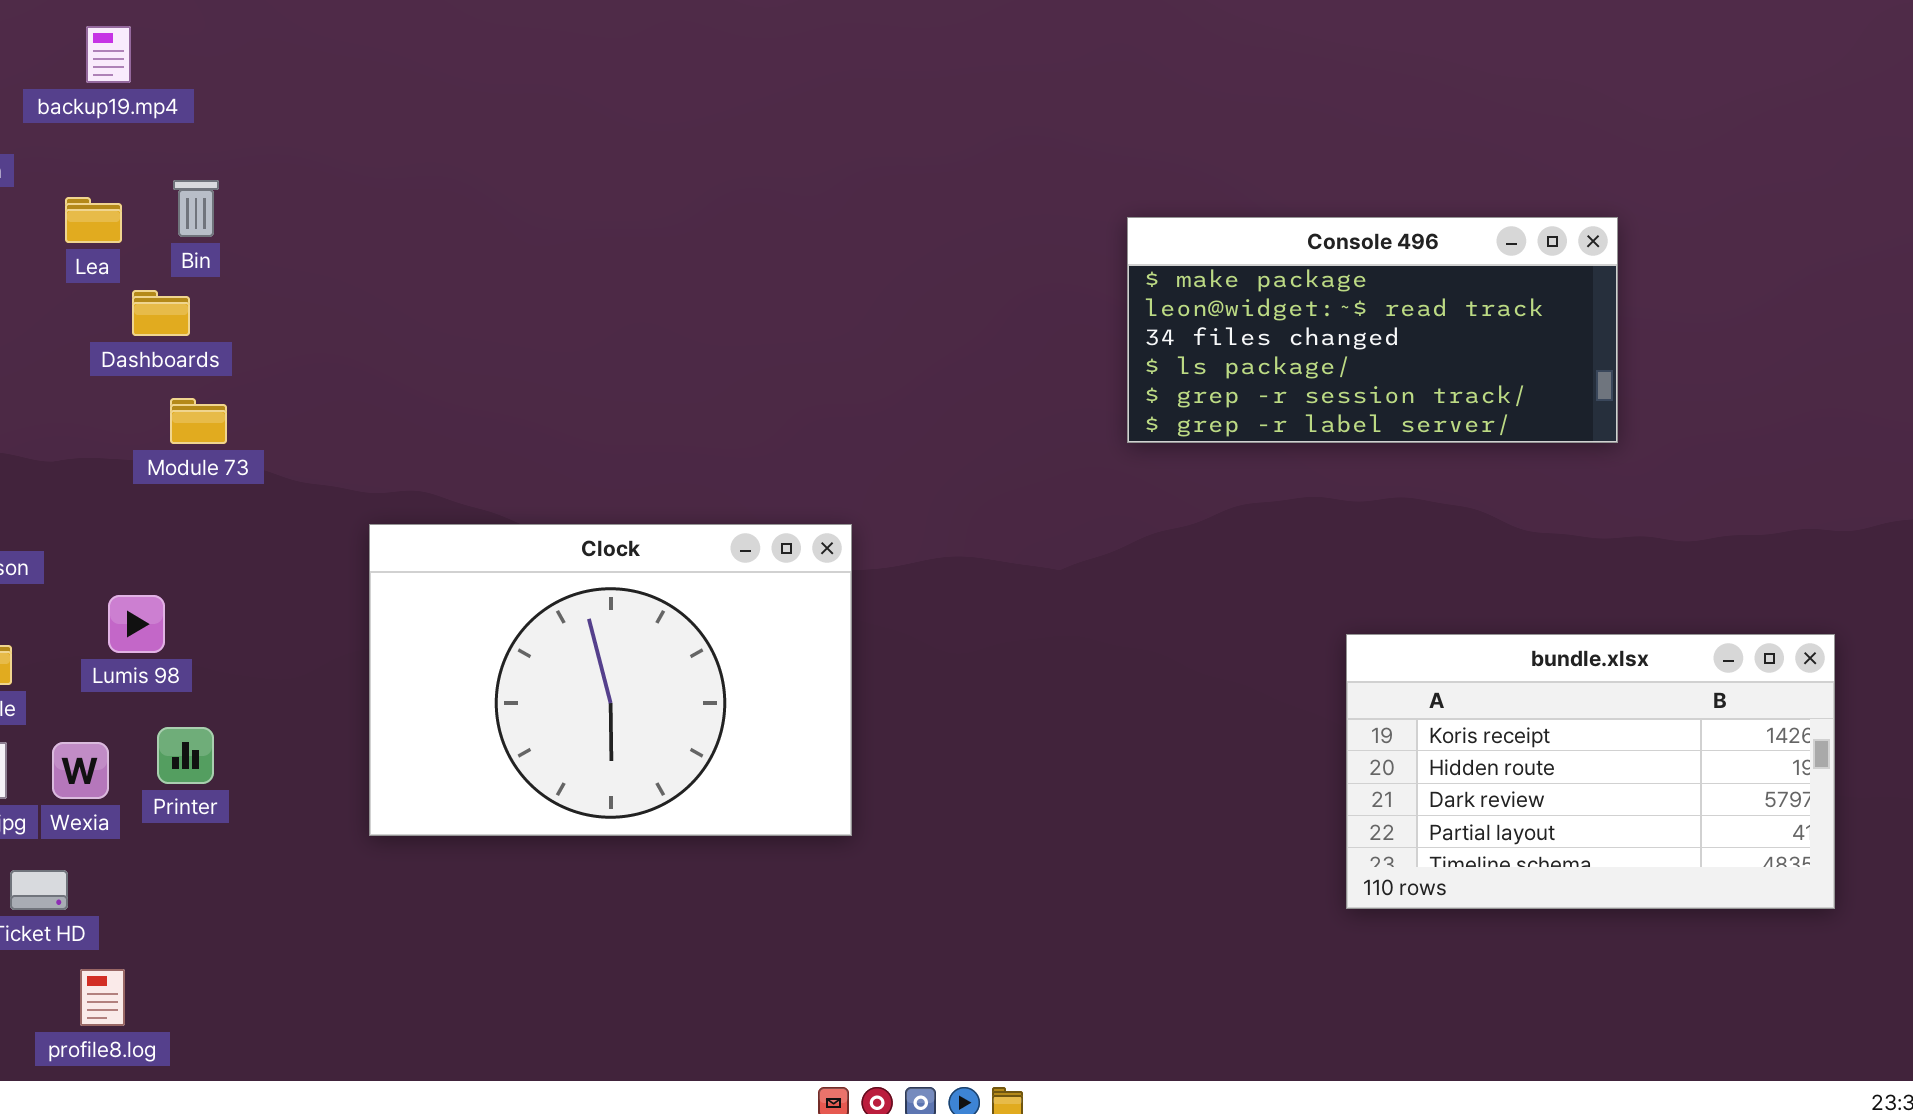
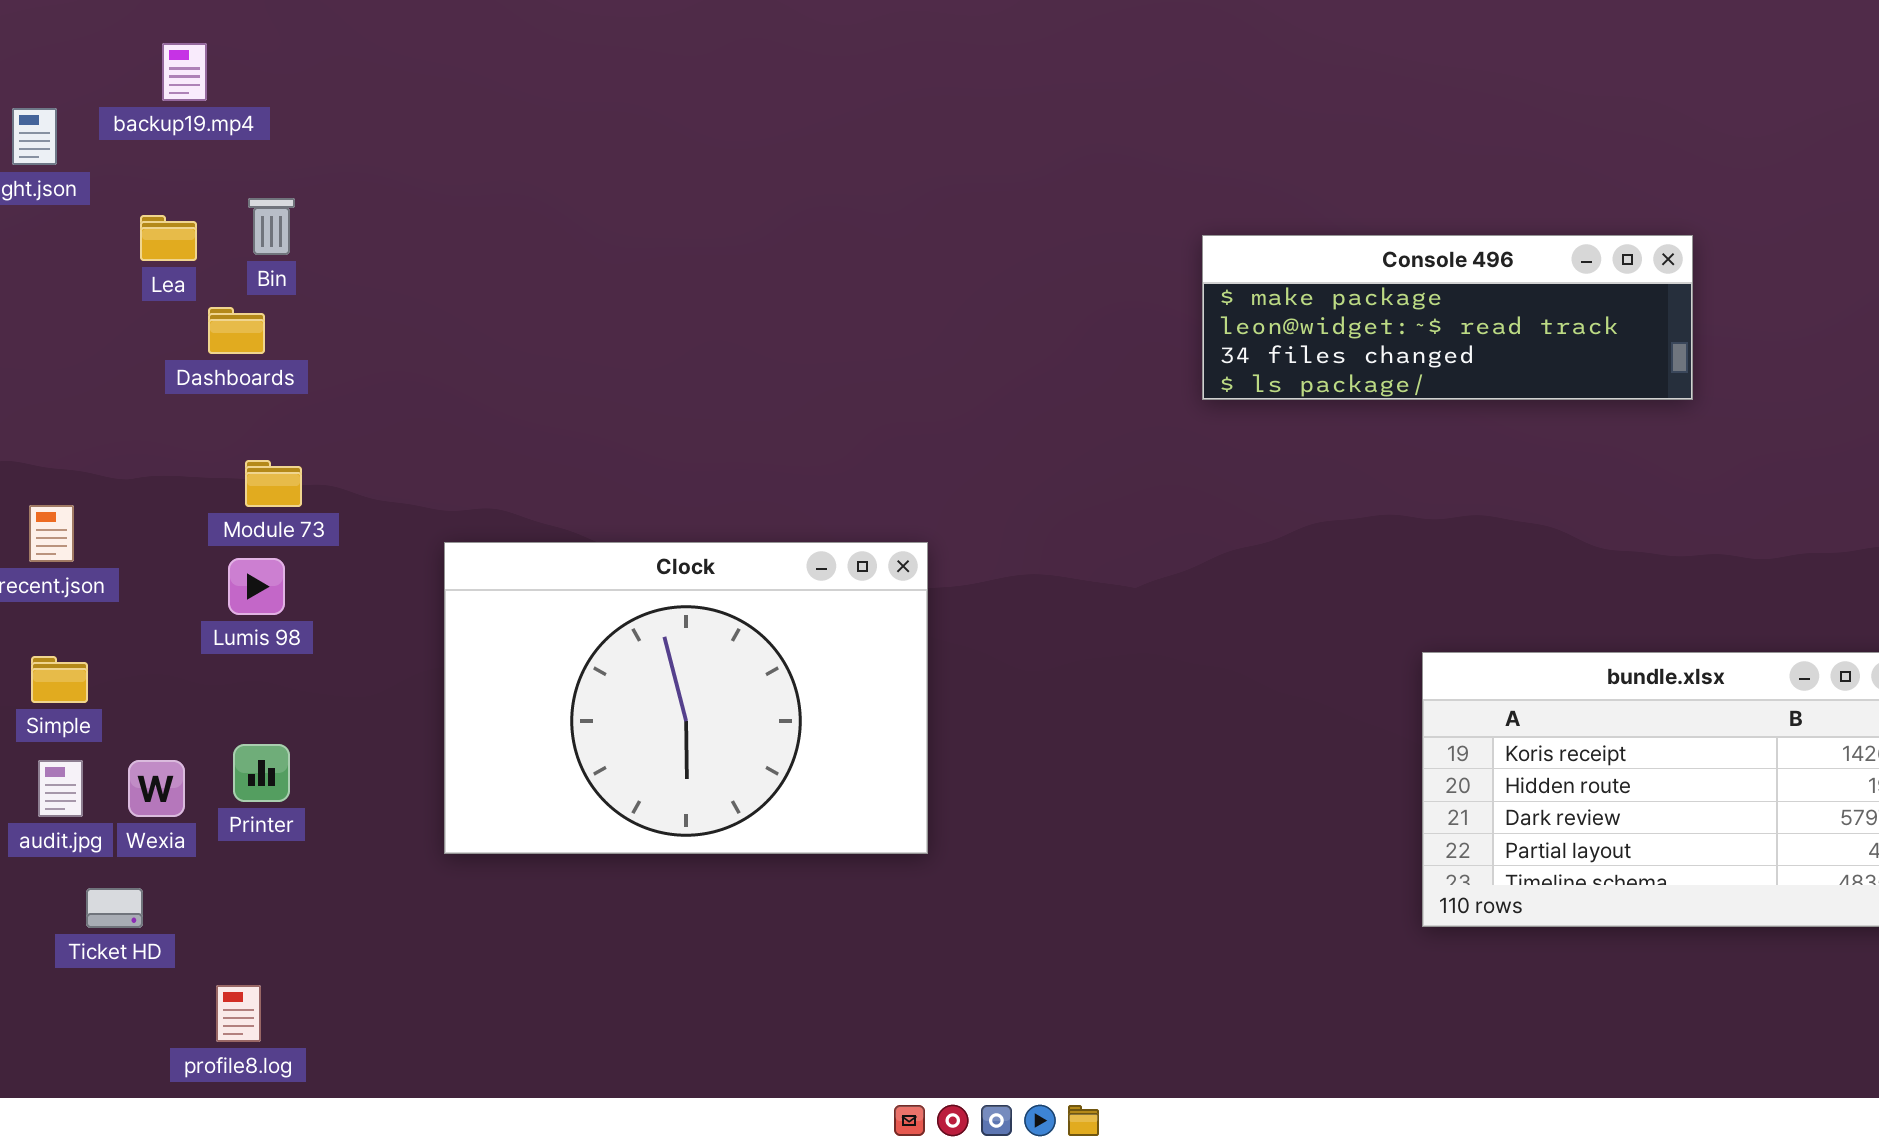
Console 496: [1127,217,1618,443] -> [1202,235,1693,400], resized
Module 73: [170,398,227,444] -> [245,460,302,507], moved
Lumis 98: [108,595,165,653] -> [228,558,285,615], moved
profile8.log: [80,969,125,1026] -> [216,985,261,1042], moved

